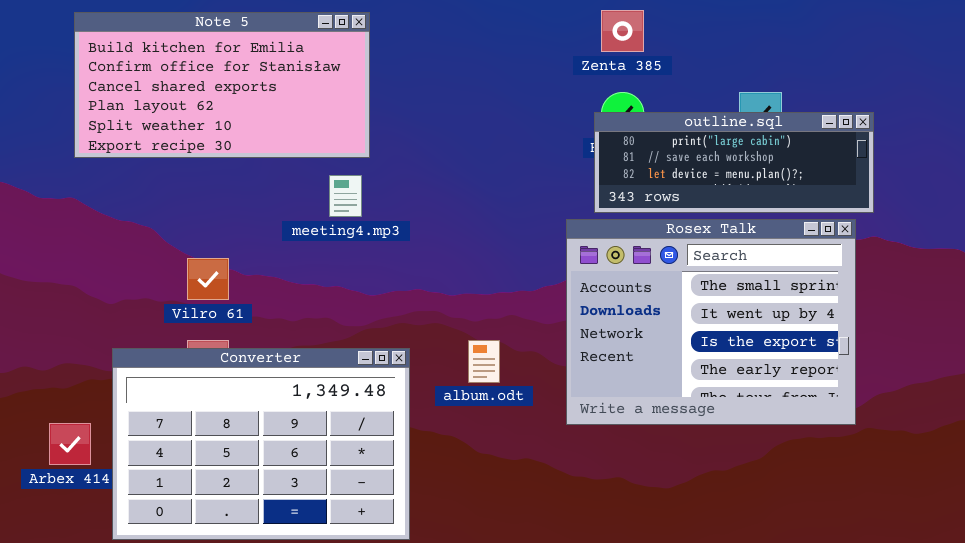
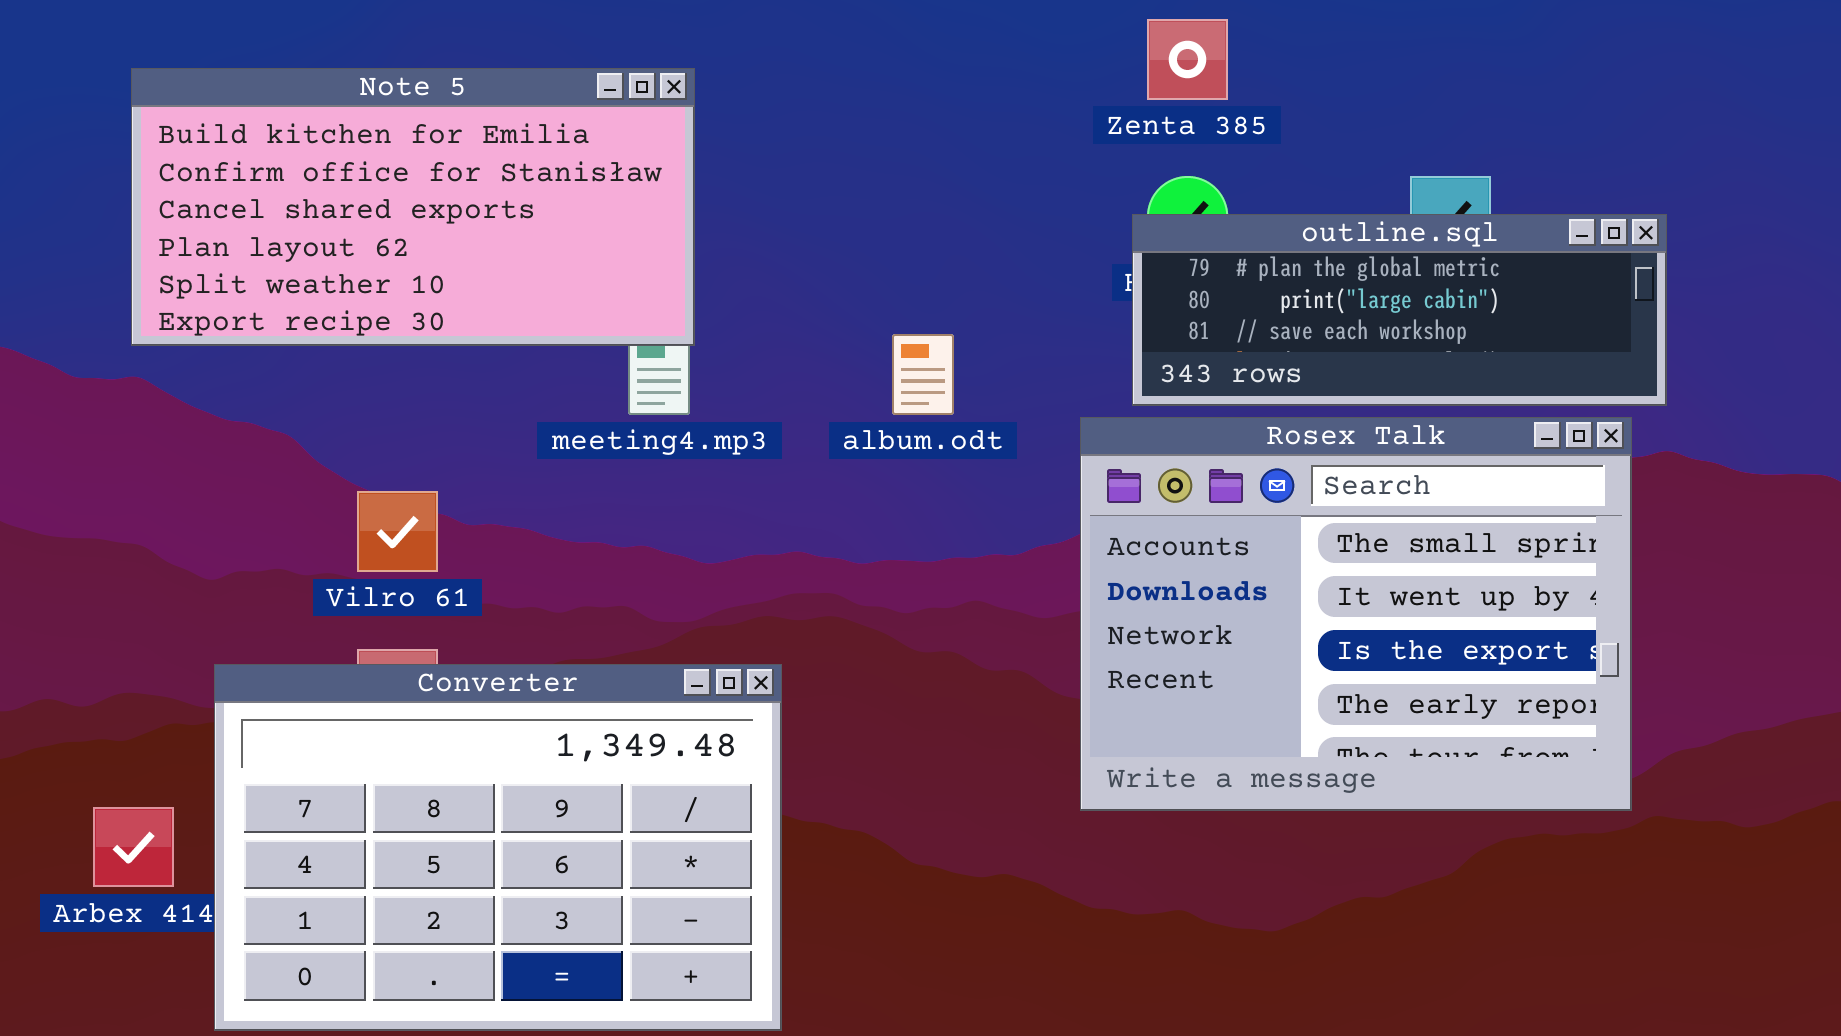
Note 5: [74,12,370,158] -> [131,68,695,346], moved
outline.sql: [594,112,874,213] -> [1132,214,1667,406], scrolled up 1 row
album.odt: [468,340,500,383] -> [892,334,954,415], moved

